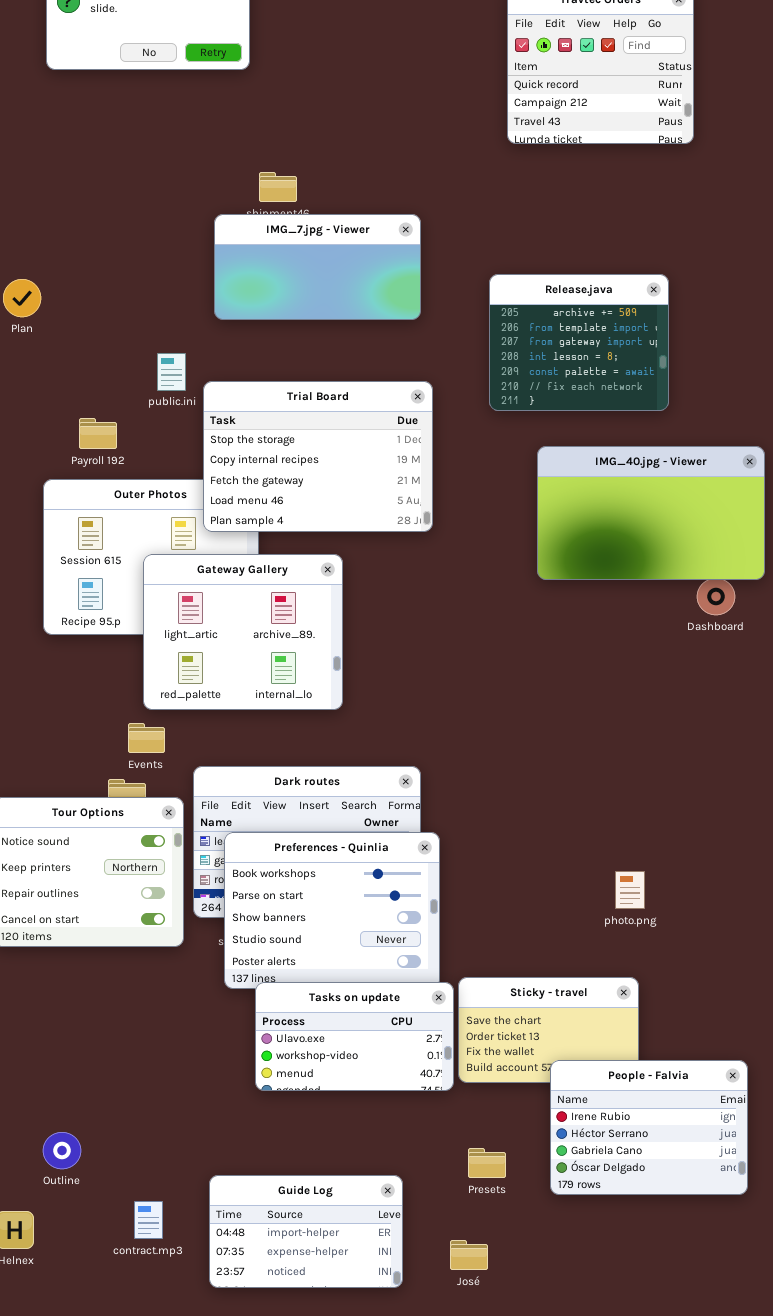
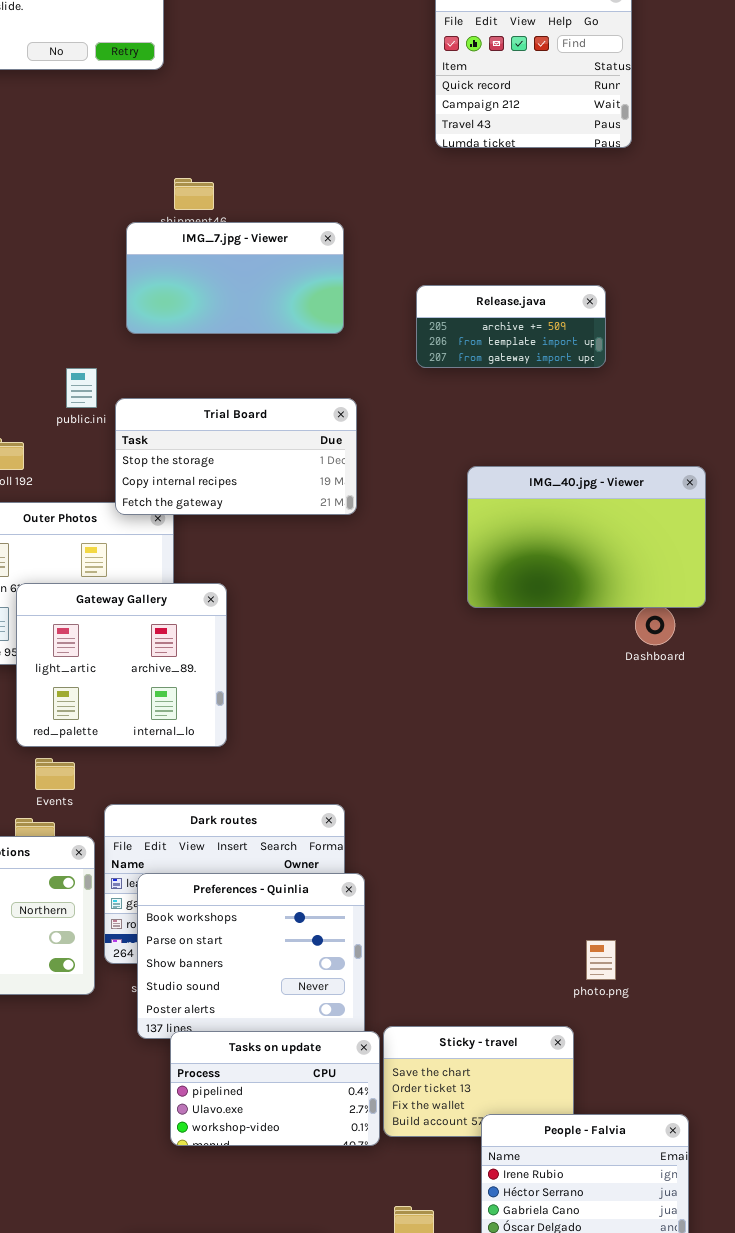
Release.java: [489,274,669,411] -> [416,285,606,368], resized
Trial Board: [203,381,433,532] -> [115,398,357,515], resized
Gateway Gallery: [143,554,343,710] -> [16,583,227,747], moved
photo.png: [615,871,645,909] -> [586,940,616,980], moved
Tasks on update: [255,982,454,1091] -> [170,1031,380,1146], scrolled up 1 row

